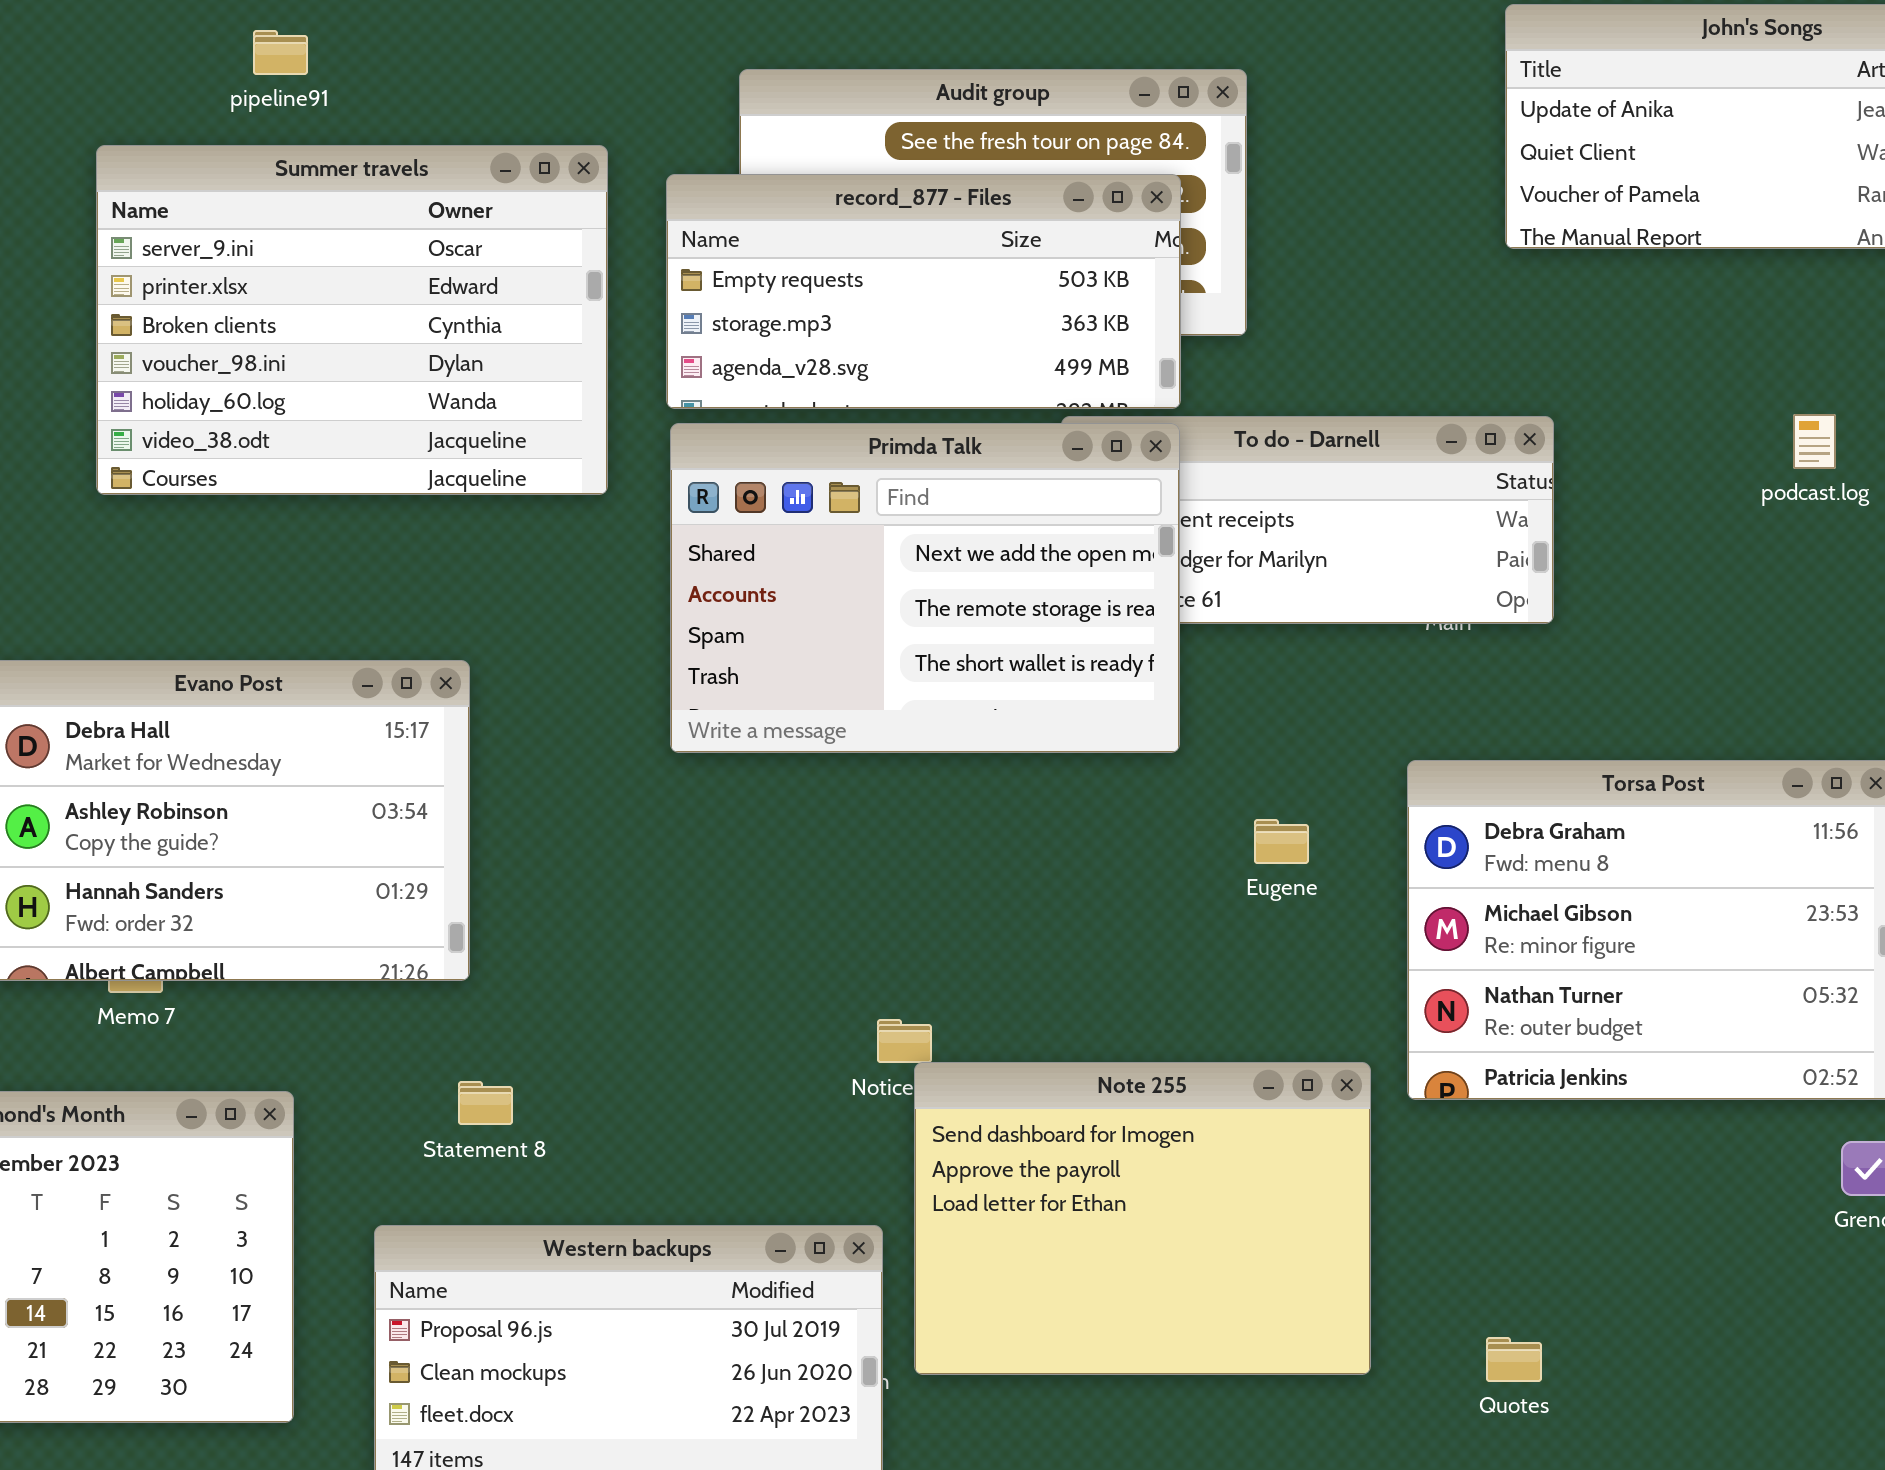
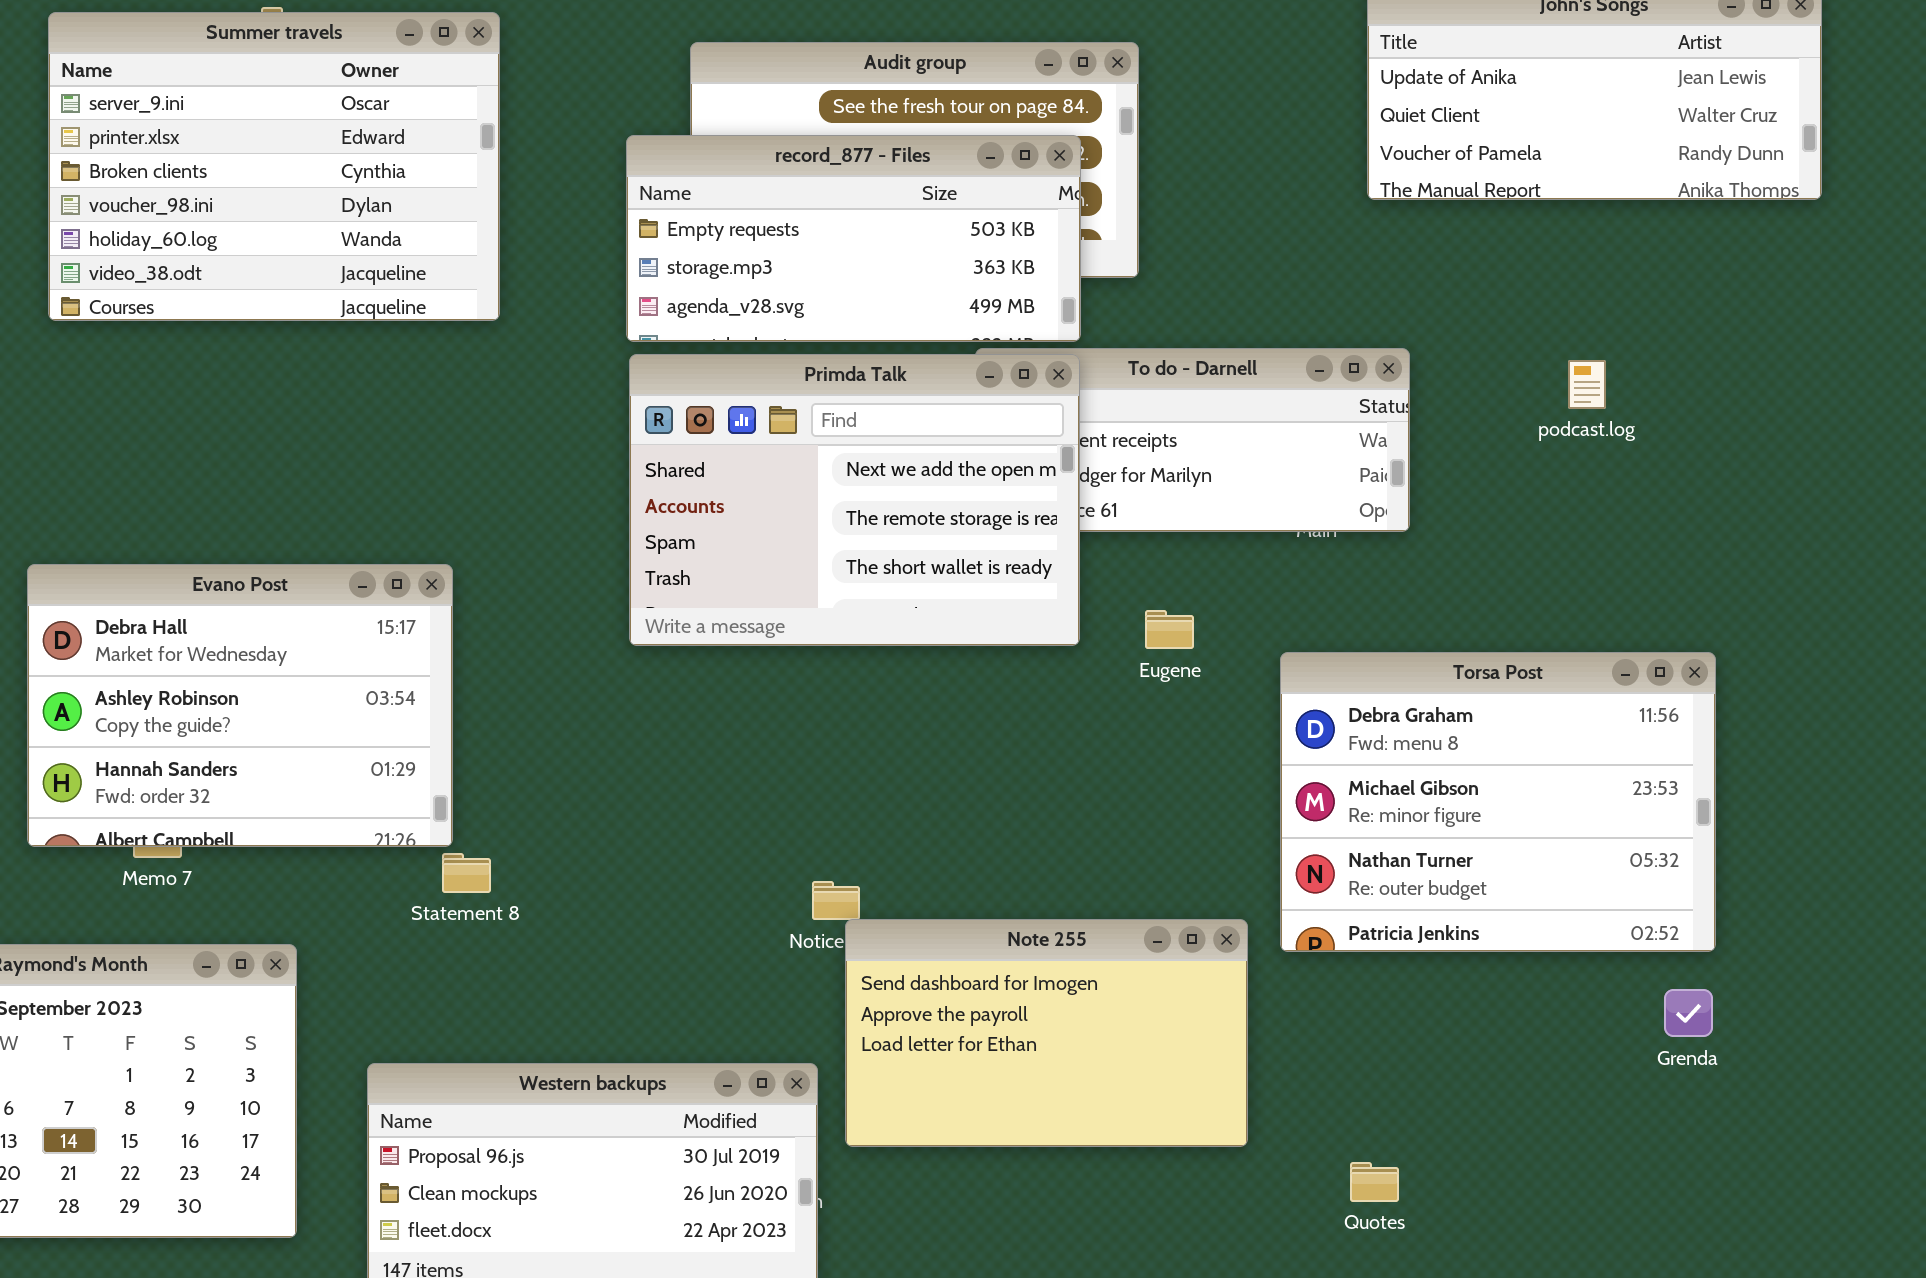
Summer travels: [96,145,608,495] -> [48,12,500,321], moved
podcast.log: [1793,414,1836,469] -> [1568,360,1606,409], moved
Eugene: [1254,819,1309,864] -> [1145,610,1194,649], moved
Note 255: [914,1062,1371,1375] -> [845,919,1248,1147], resized
Statement 8: [458,1081,513,1125] -> [442,853,491,893], moved

